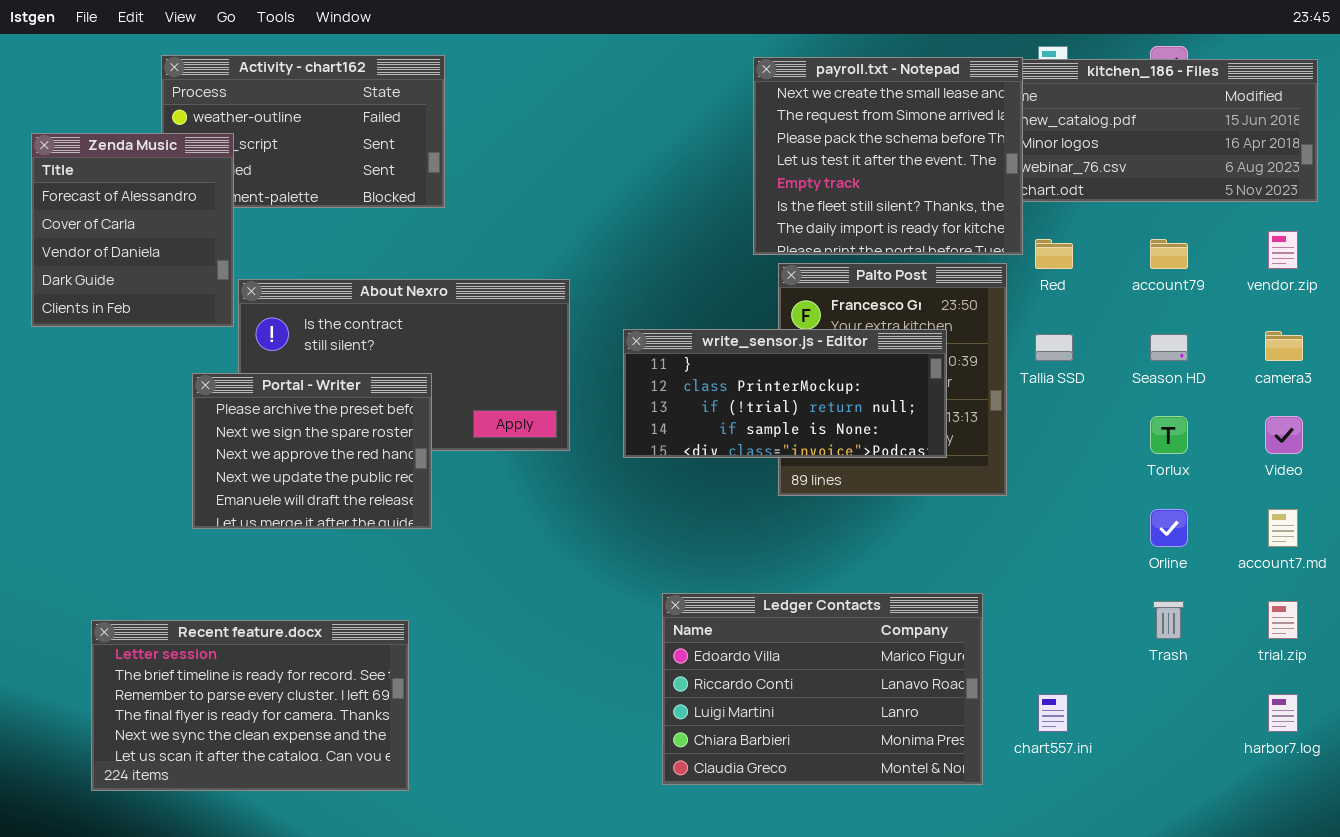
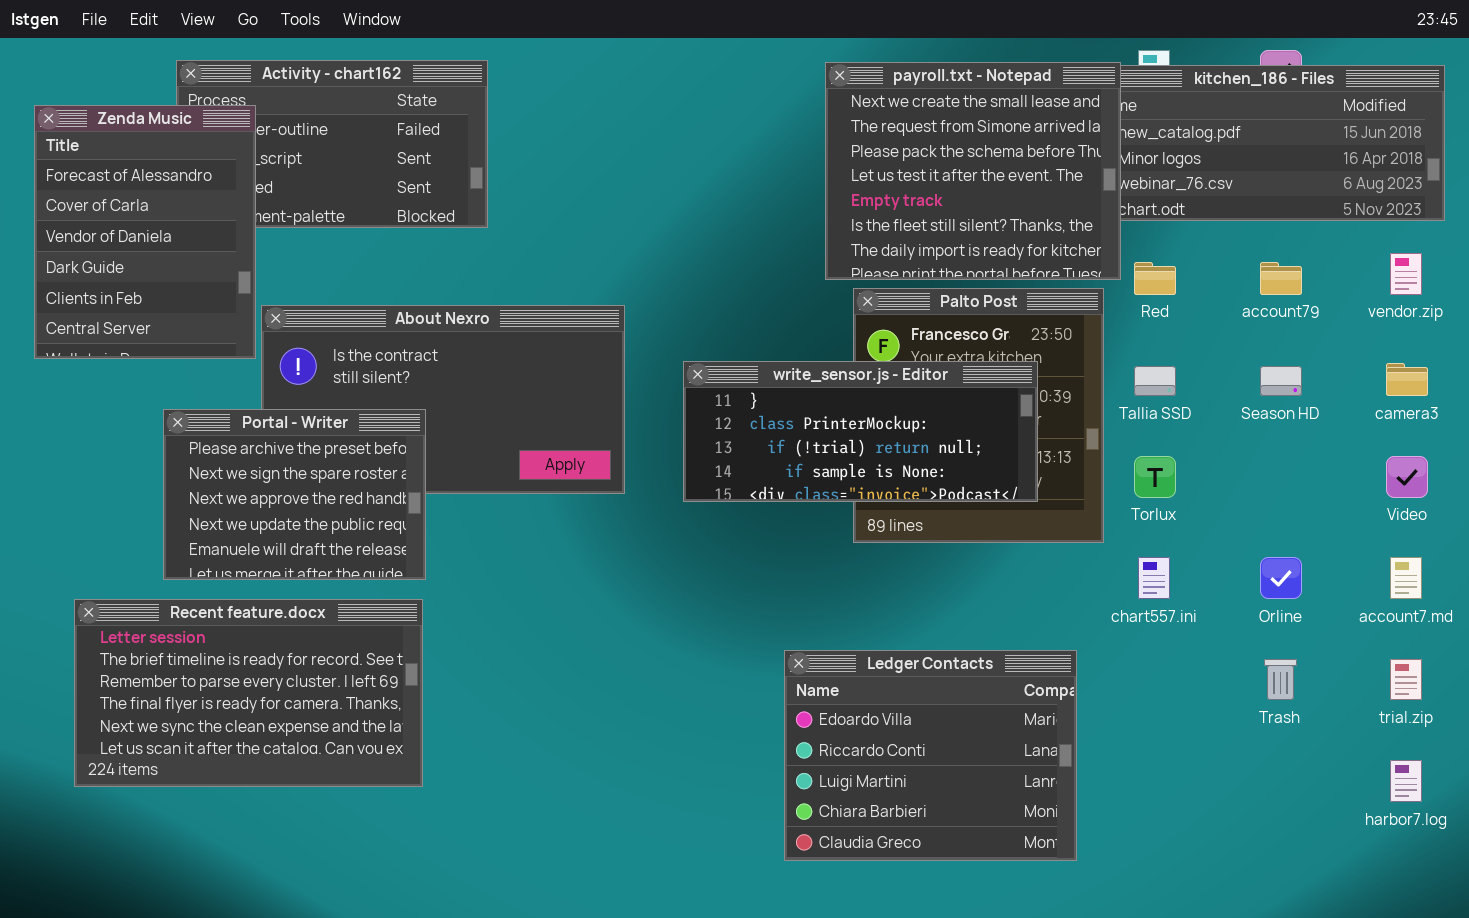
Zenda Music: [31,133,234,327] -> [34,105,256,359], resized
Portal - Writer: [192,373,432,529] -> [163,409,426,580], moved
Torlux: [1150,416,1188,454] -> [1134,456,1176,498], moved
Ledger Contacts: [662,593,983,785] -> [784,650,1077,861], resized
Recent feature.docx: [91,620,409,791] -> [74,599,423,787], moved
chart557.ini: [1038,694,1068,732] -> [1138,557,1170,599], moved

